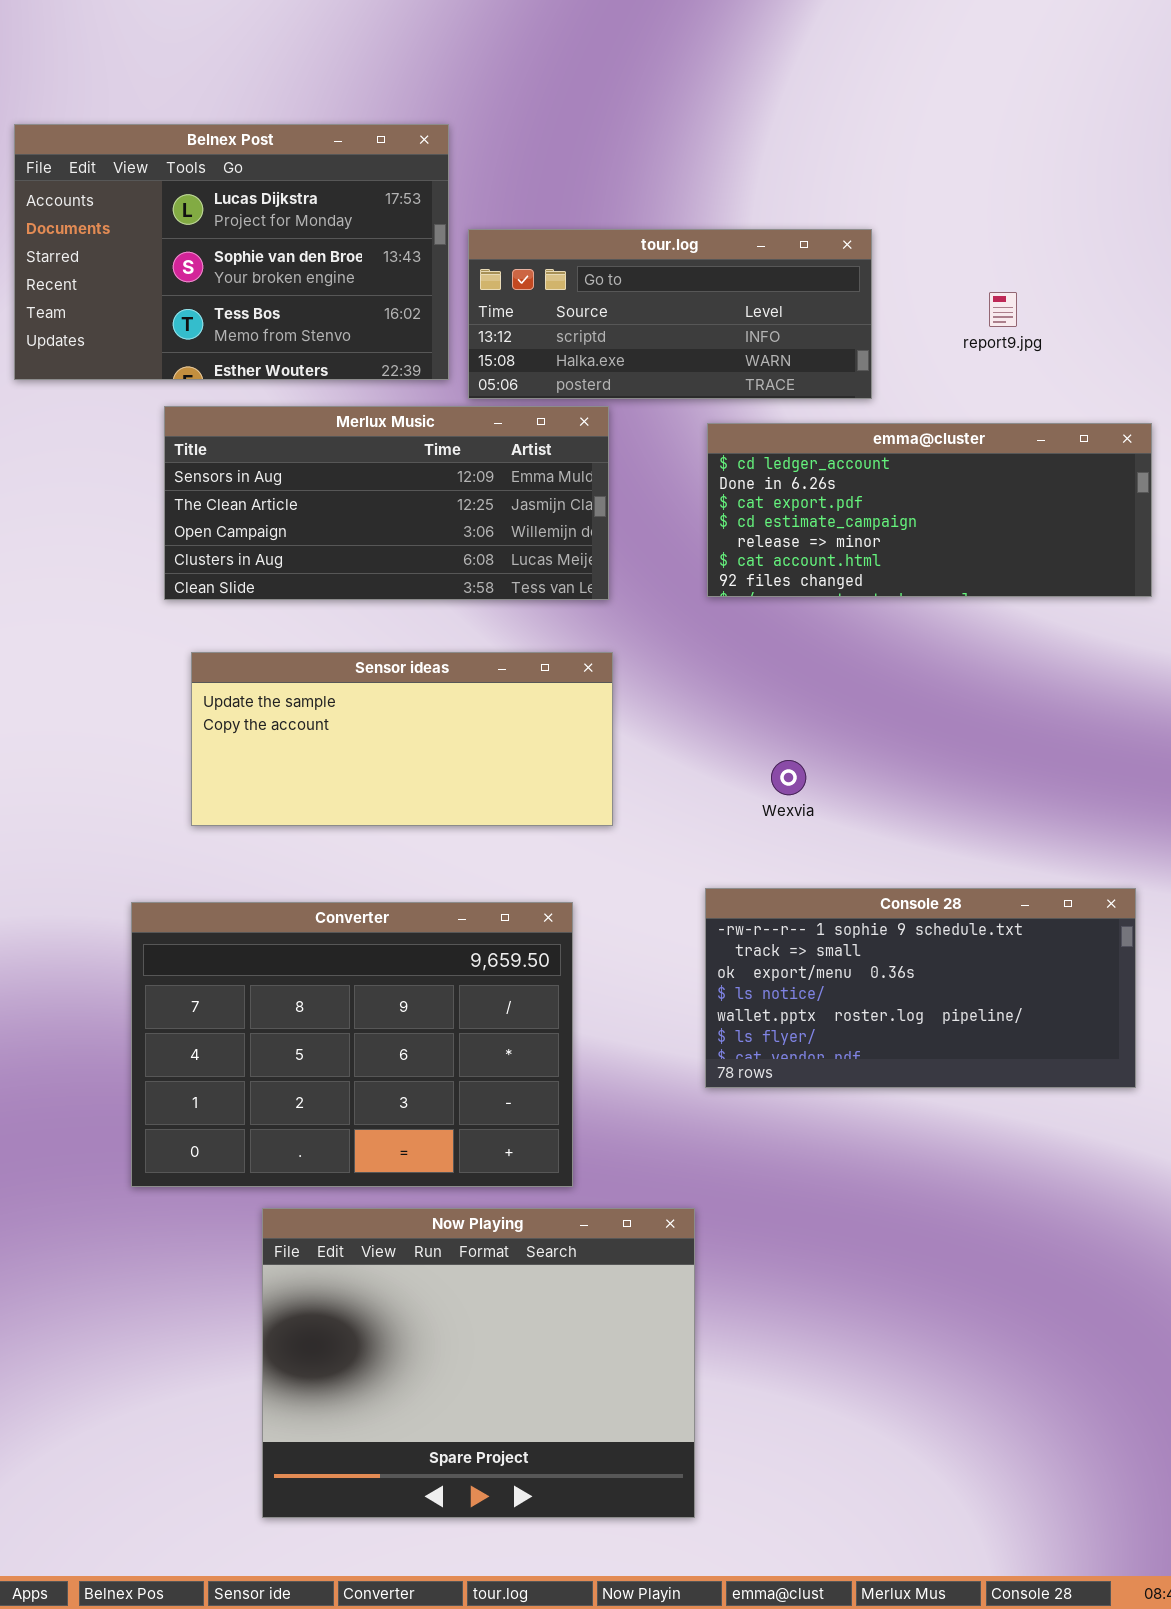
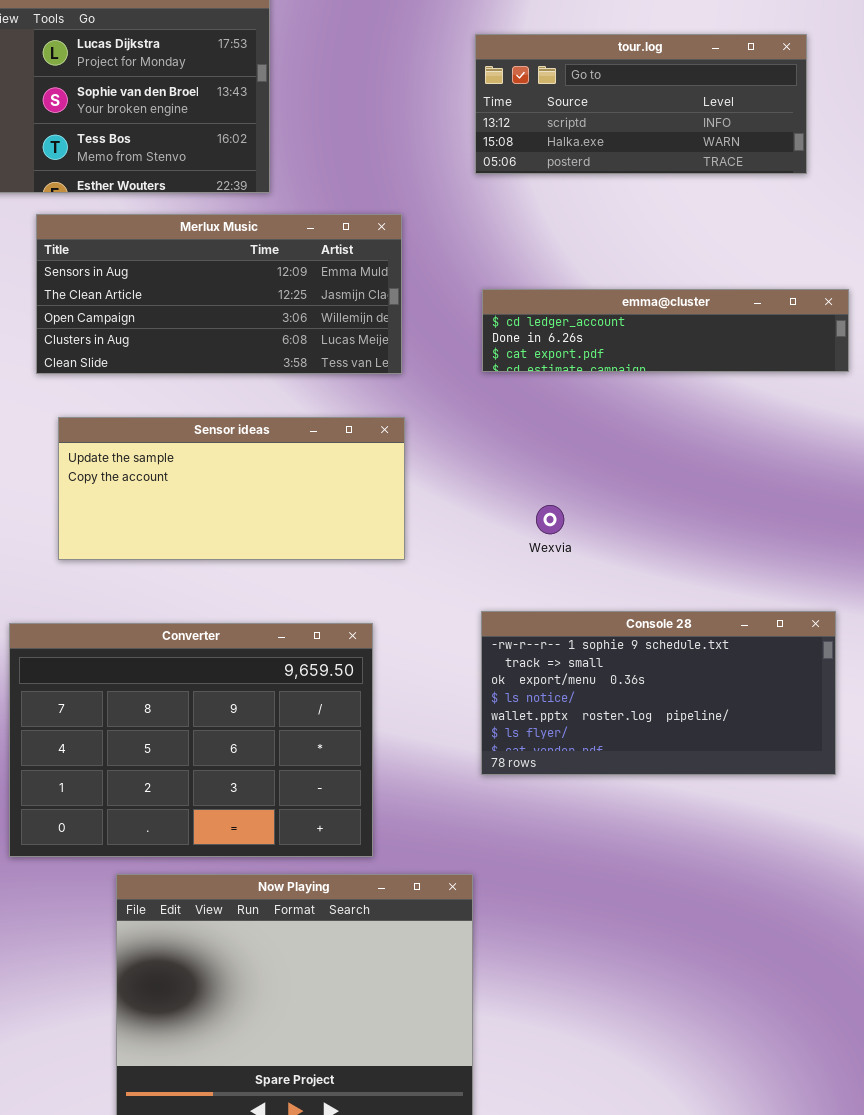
tour.log: [468,229,872,399] -> [475,34,807,174], moved
emma@cluster: [707,423,1152,597] -> [482,289,849,372], resized

